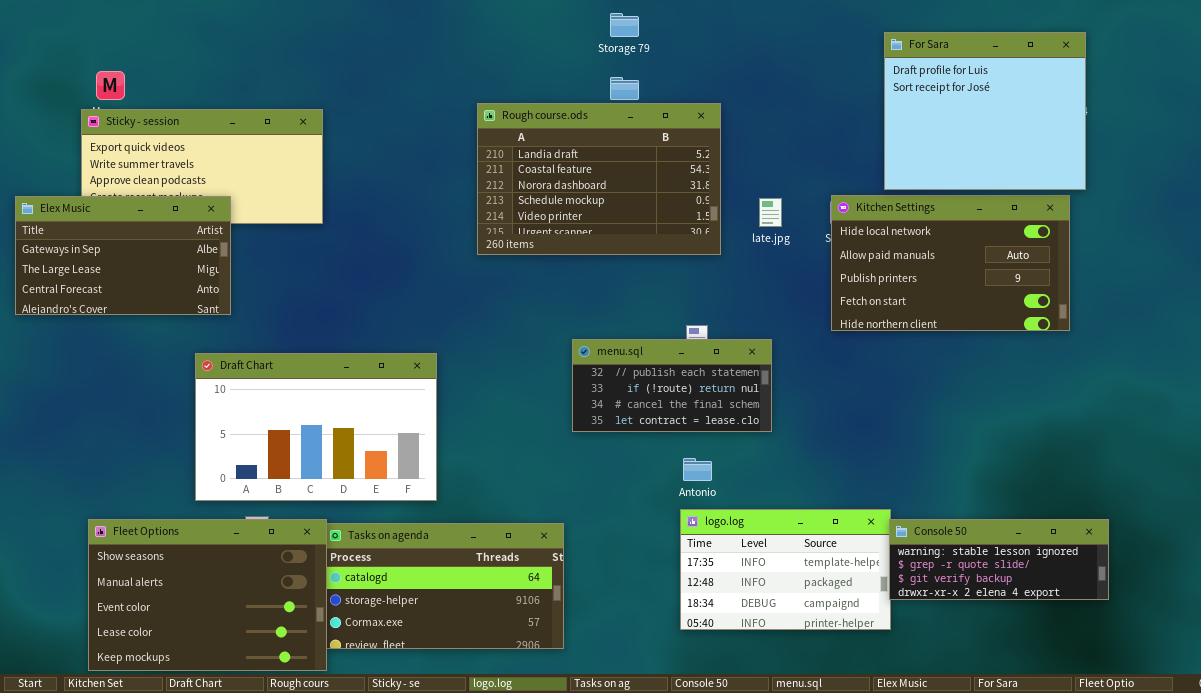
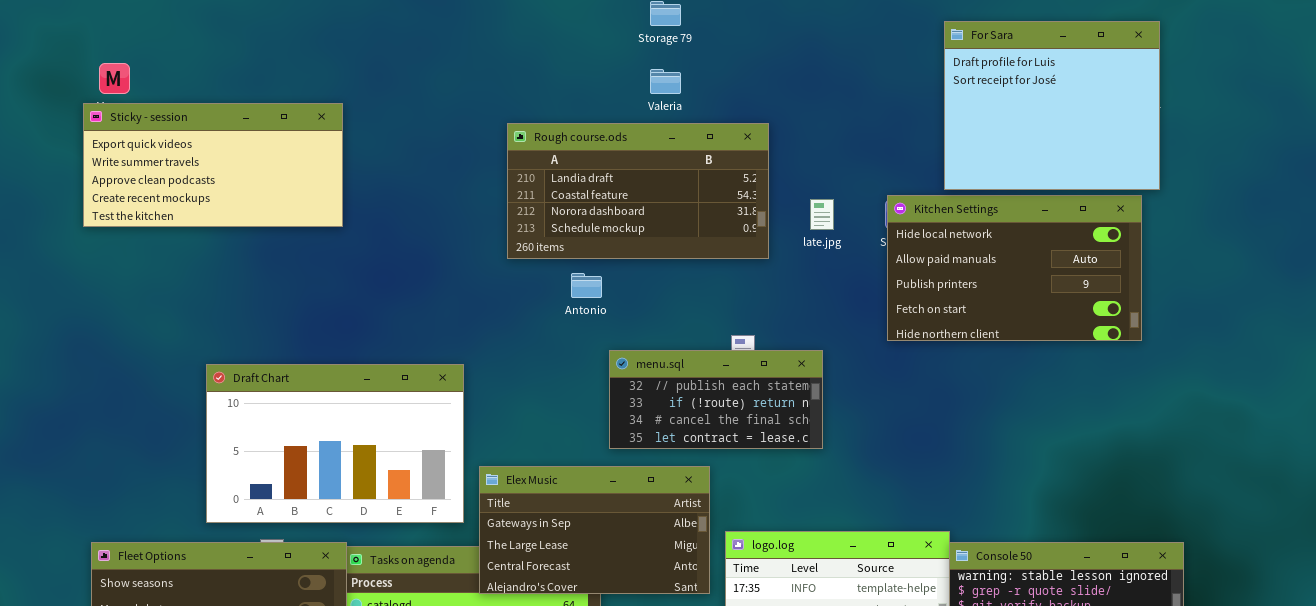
Rough course.ods: [477,103,721,255] -> [507,123,769,259], resized
Elex Music: [15,196,231,315] -> [479,466,710,594], moved
Antonio: [683,458,712,481] -> [571,273,602,298], moved

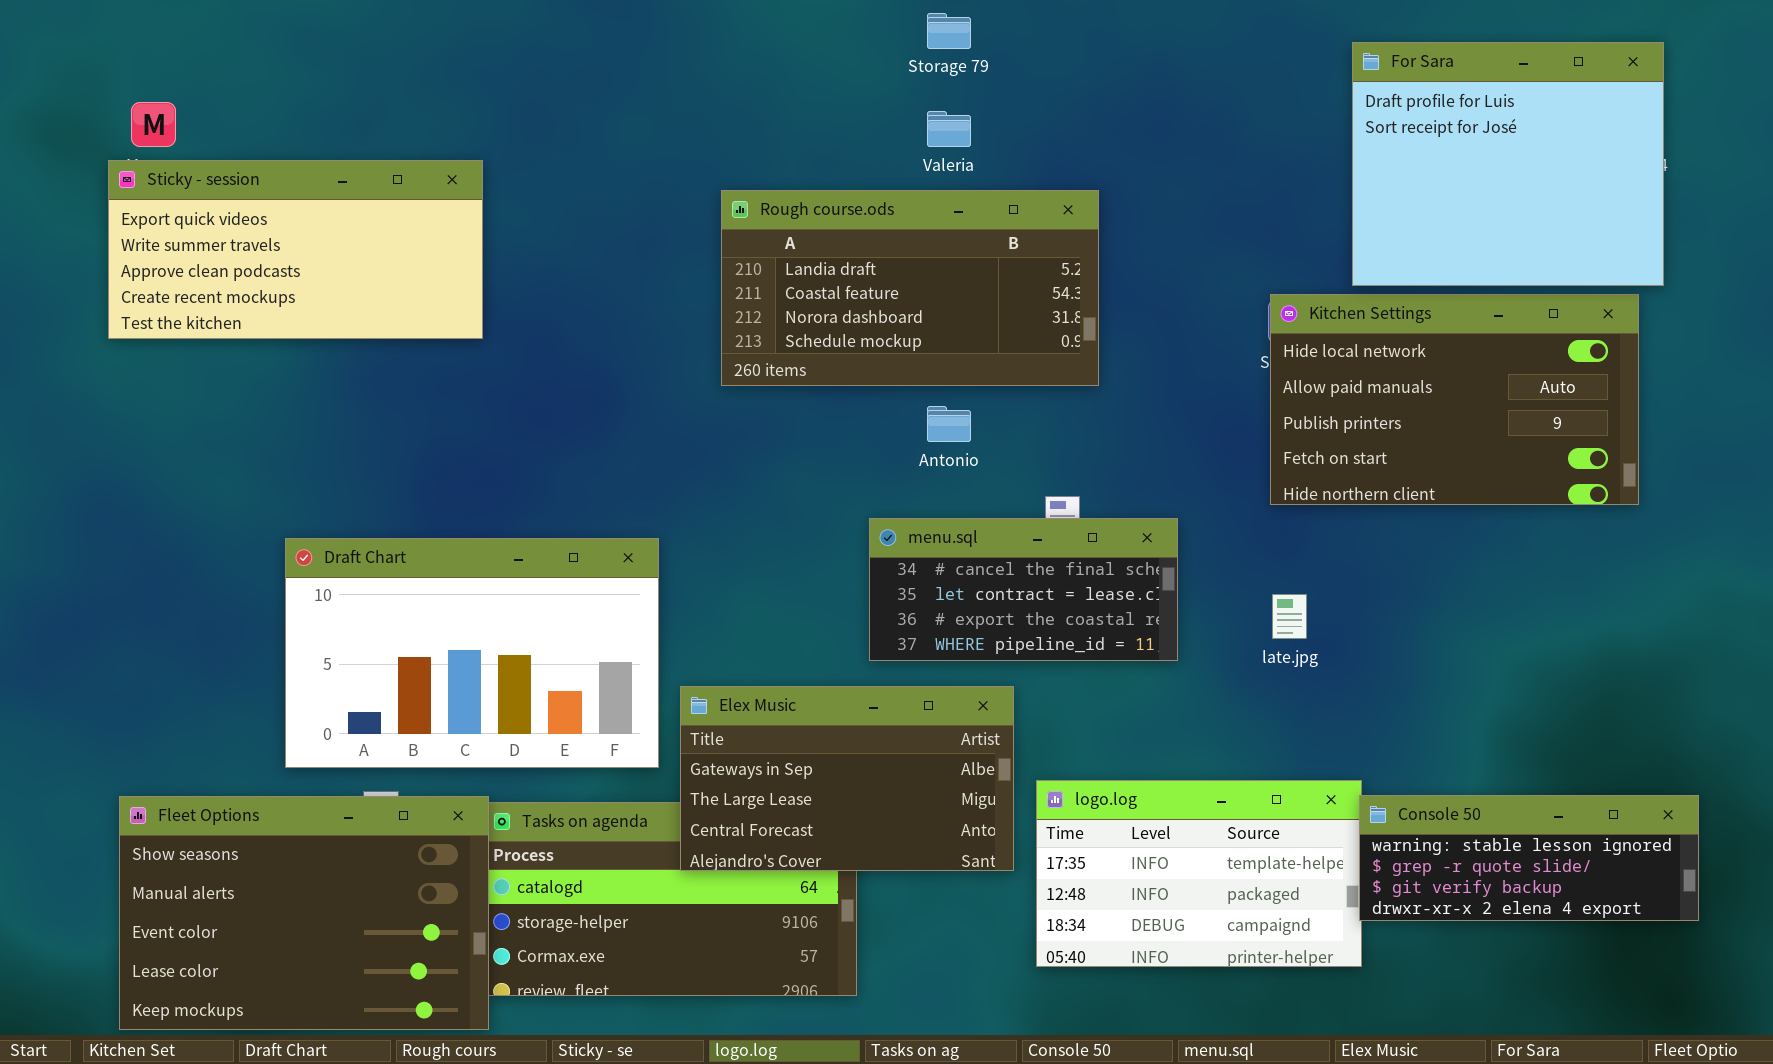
late.jpg: [810,199,834,230] -> [1272,594,1307,639], moved
Antonio: [571,273,602,298] -> [927,406,971,442], moved
menu.sql: [609,350,823,449] -> [869,518,1178,661], scrolled down 2 rows

